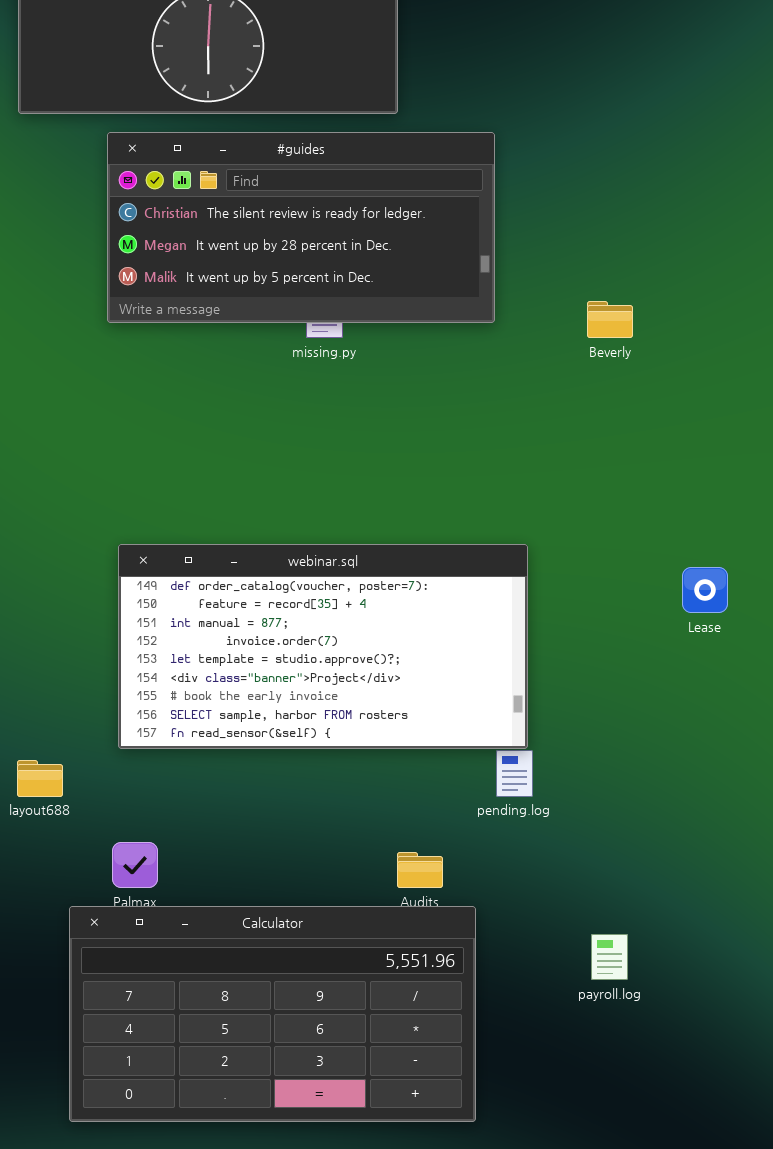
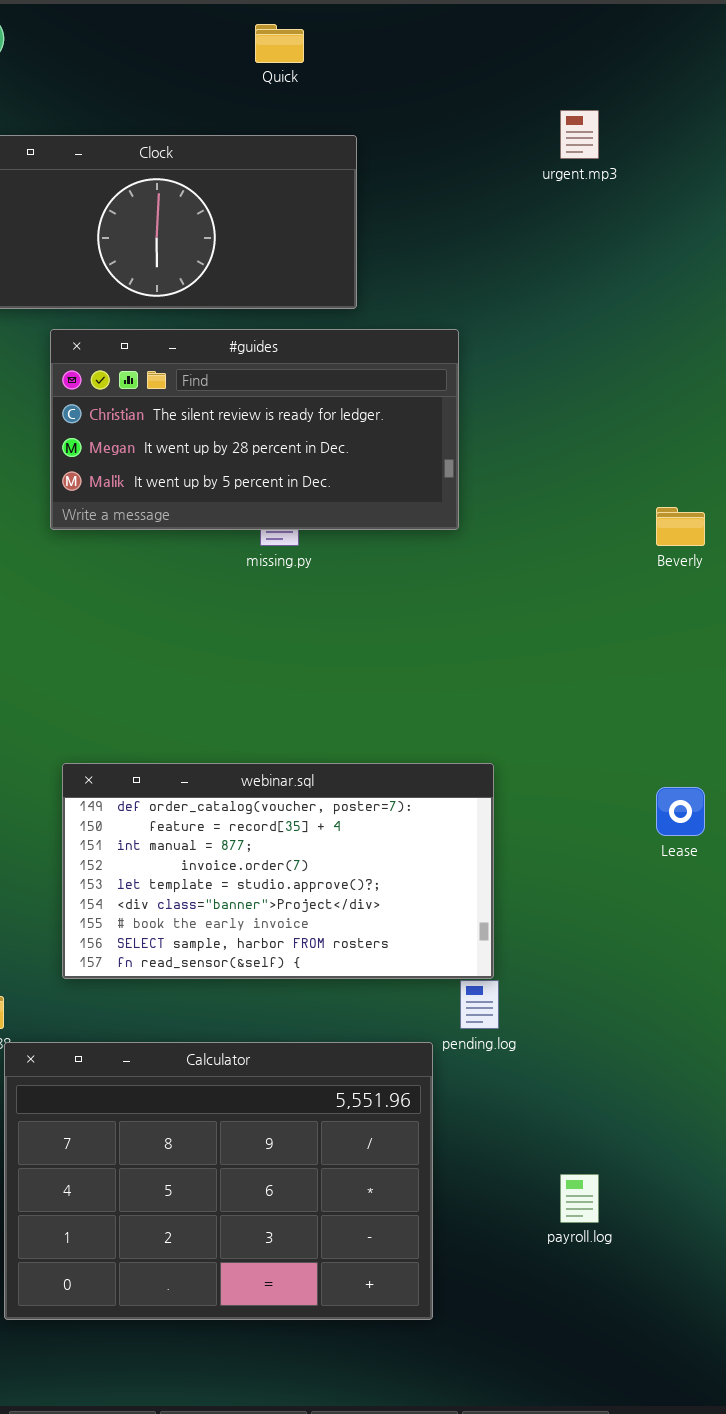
Beverly: [587,301,633,338] -> [656,507,705,546], moved
Calculator: [69,906,476,1122] -> [4,1042,433,1320], moved, resized

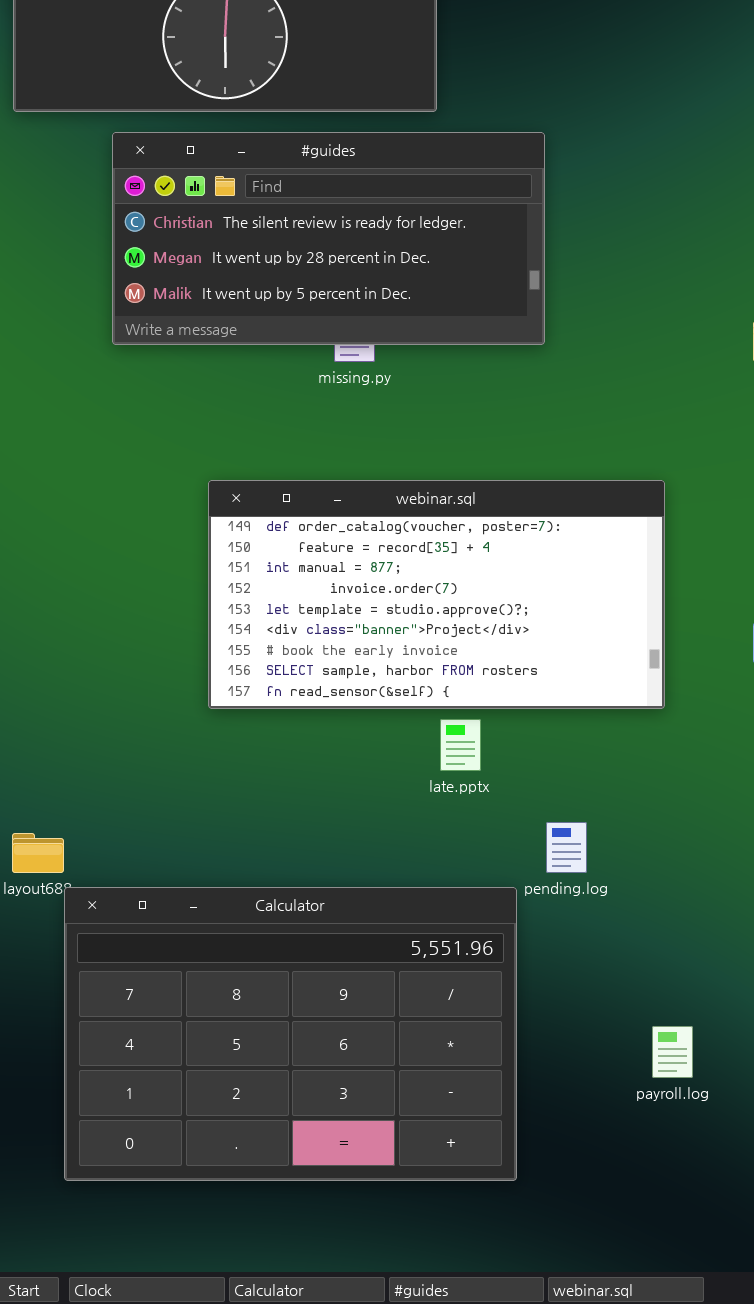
webinar.sql: [62,763,494,979] -> [208,480,665,709], moved

